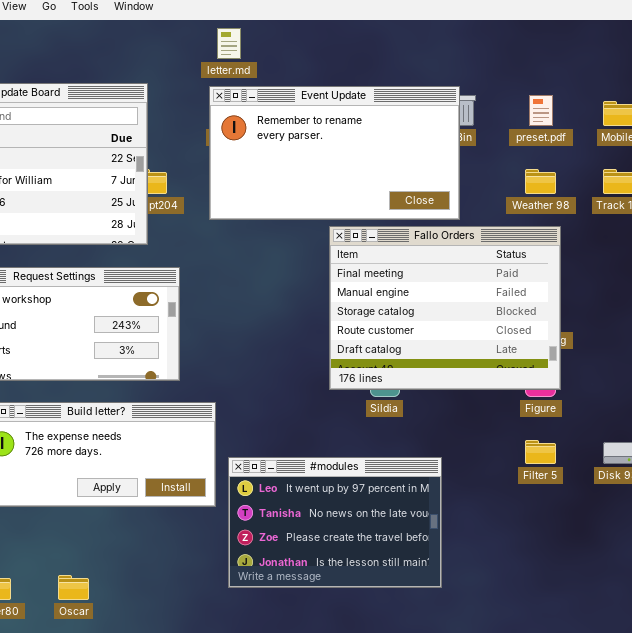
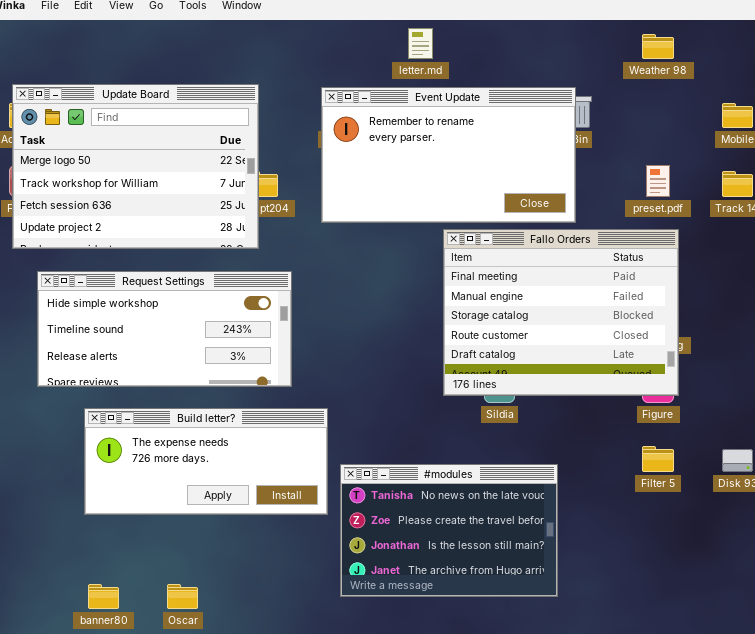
letter.md: [217,28,241,59] -> [408,28,433,59], moved
preset.pdf: [529,95,553,126] -> [646,165,670,197], moved
Weather 98: [525,169,556,194] -> [642,34,674,59], moved
#modules: [228,457,442,588] -> [340,464,558,597], scrolled down 1 row

